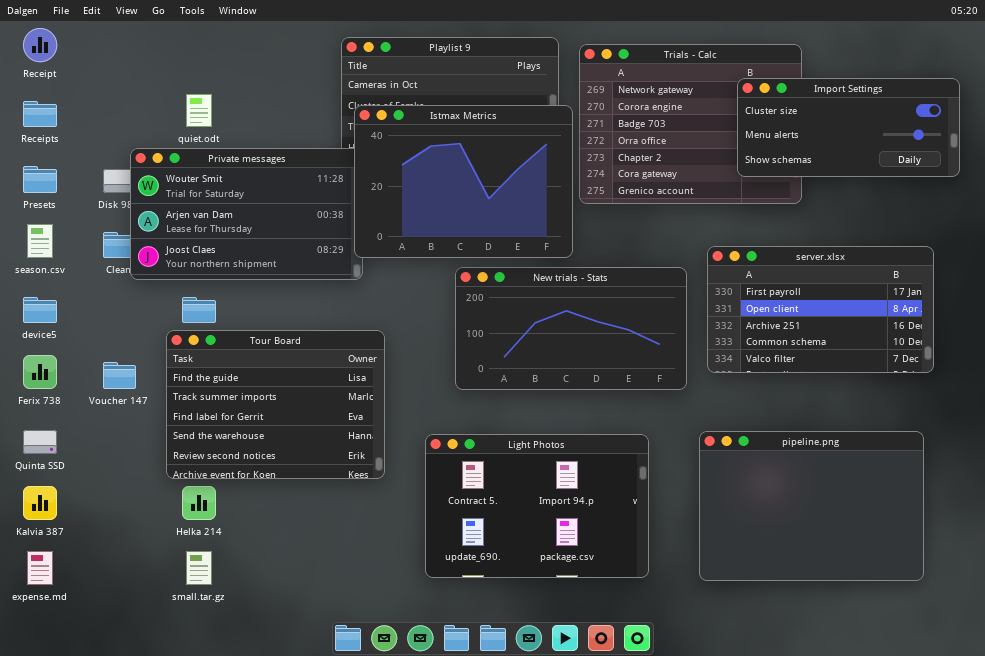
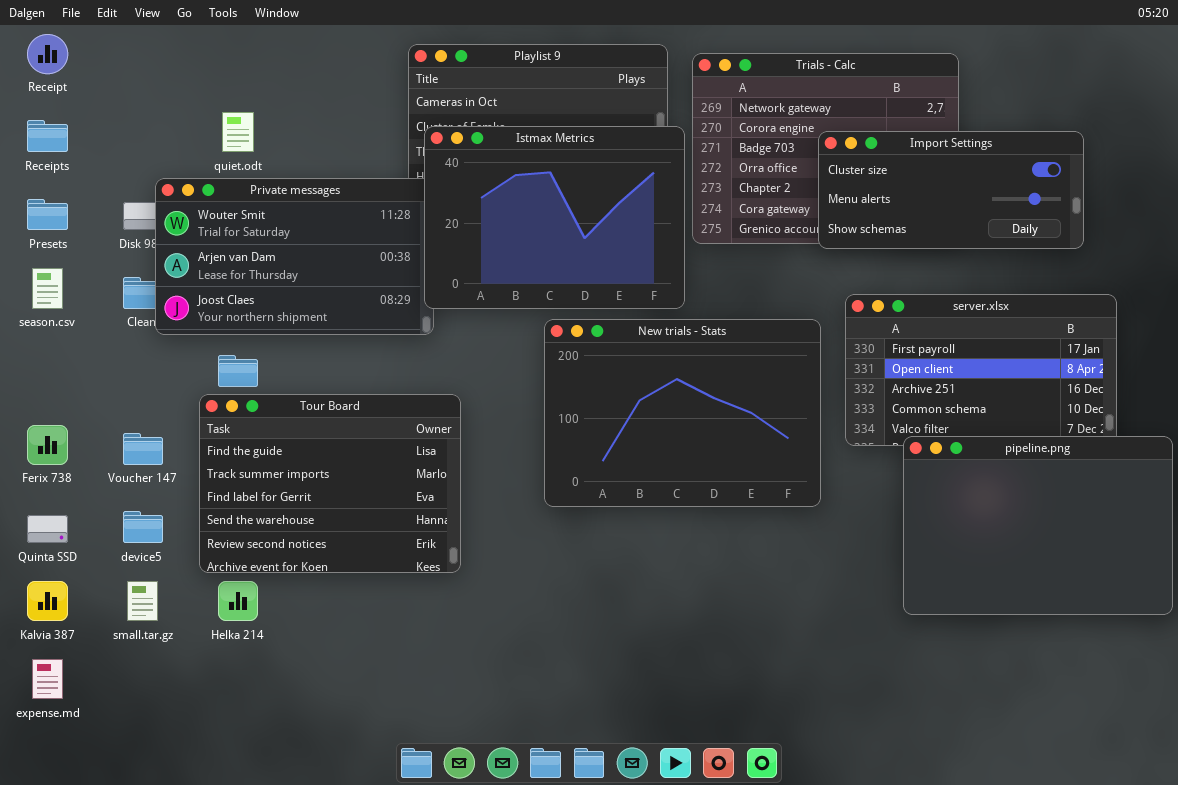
Import Settings: [737,78,960,177] -> [818,131,1084,249], moved
New trials - Stats: [455,267,687,390] -> [544,319,821,507], resized
device5: [23,297,57,323] -> [123,511,163,543], moved
pipeline.png: [699,431,924,581] -> [903,436,1173,615], moved
Light Photos: [425,434,649,578] -> none, closed
small.tar.gz: [186,551,212,585] -> [127,581,158,621], moved

